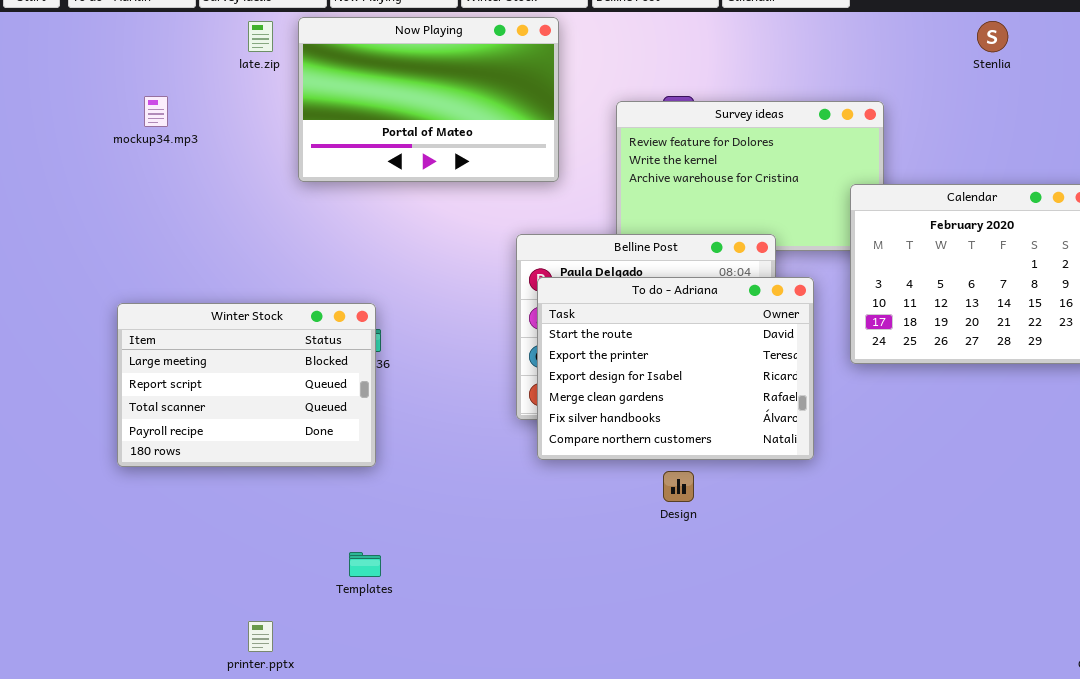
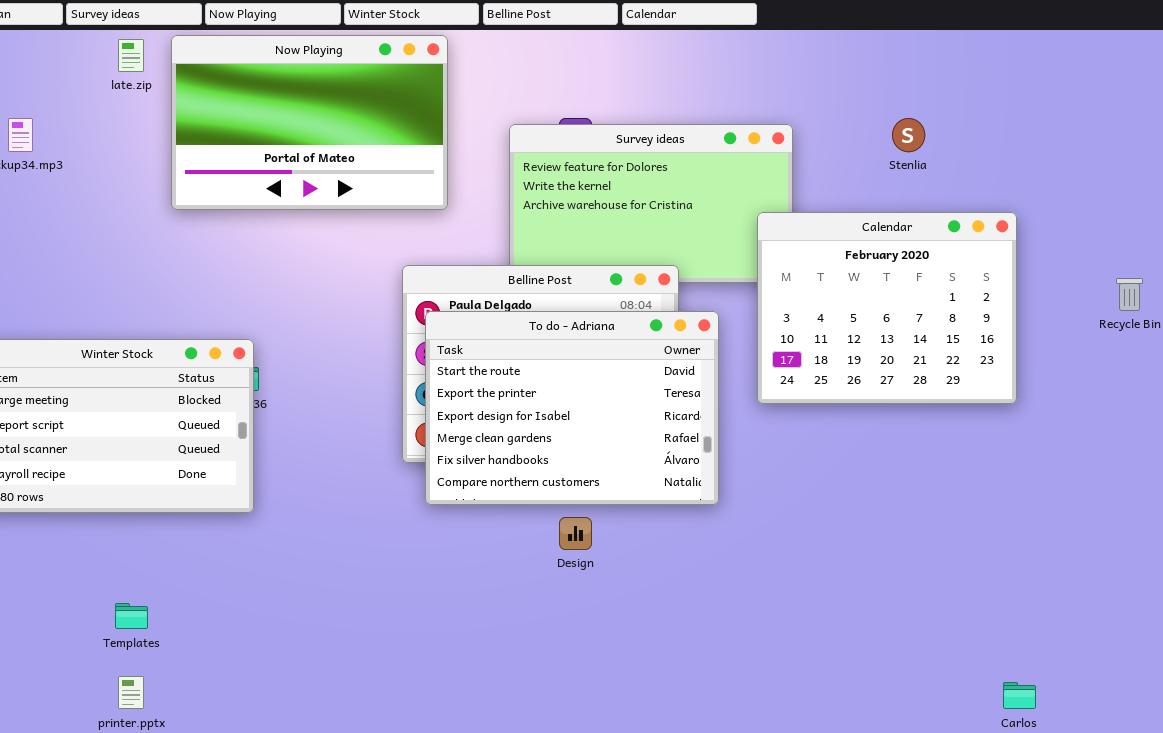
Stenlia: [977,21,1008,52] -> [892,118,925,152], moved
Templates: [349,552,381,577] -> [115,603,148,629], moved

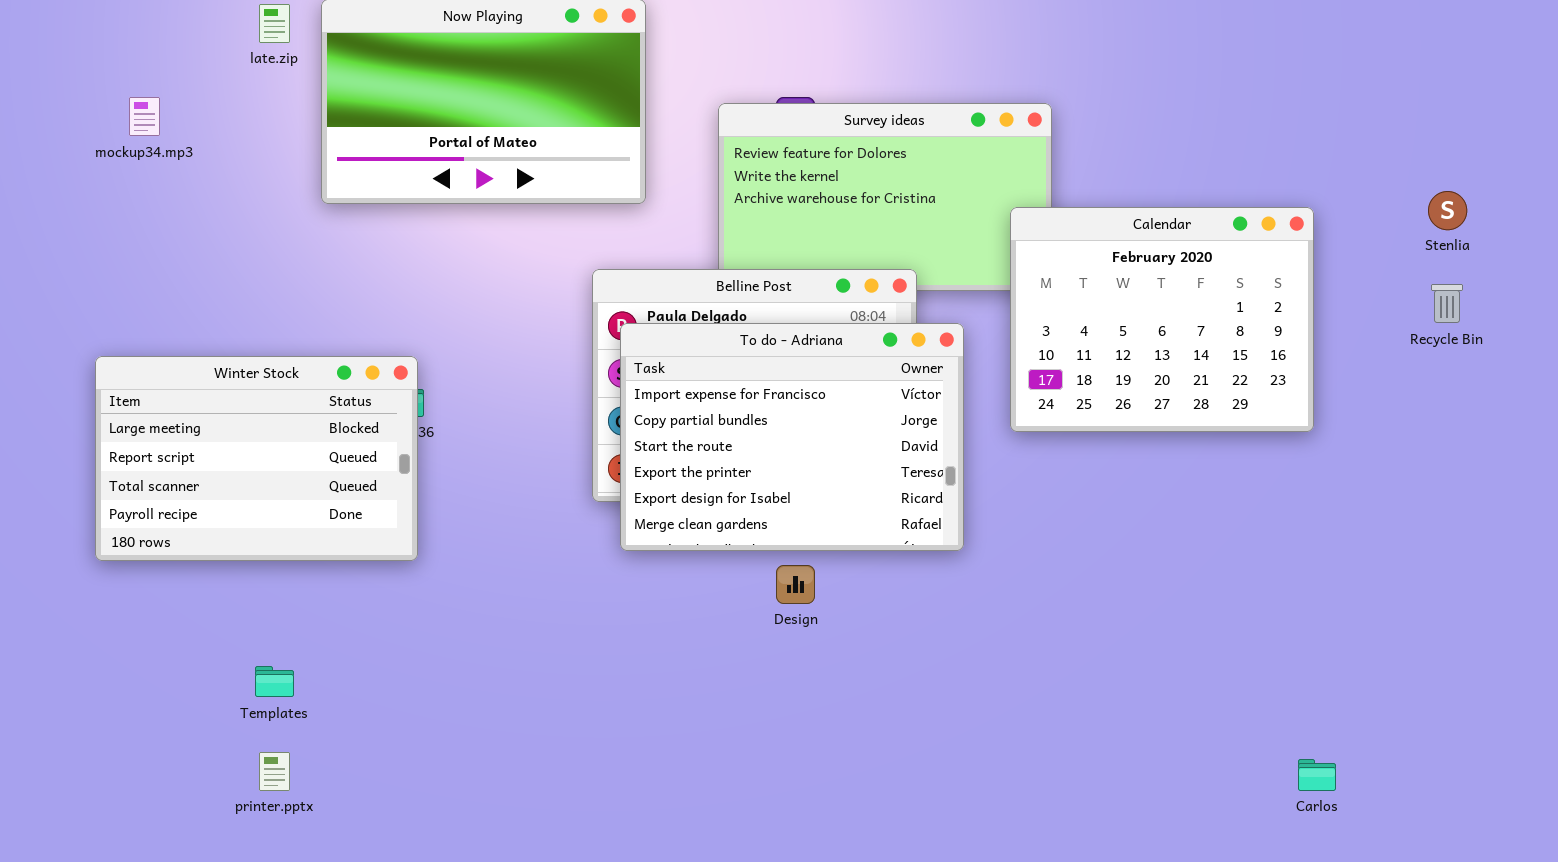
Stenlia: [892,118,925,152] -> [1428,191,1467,230], moved
To do - Adriana: [425,311,719,505] -> [620,323,964,551], scrolled up 2 rows

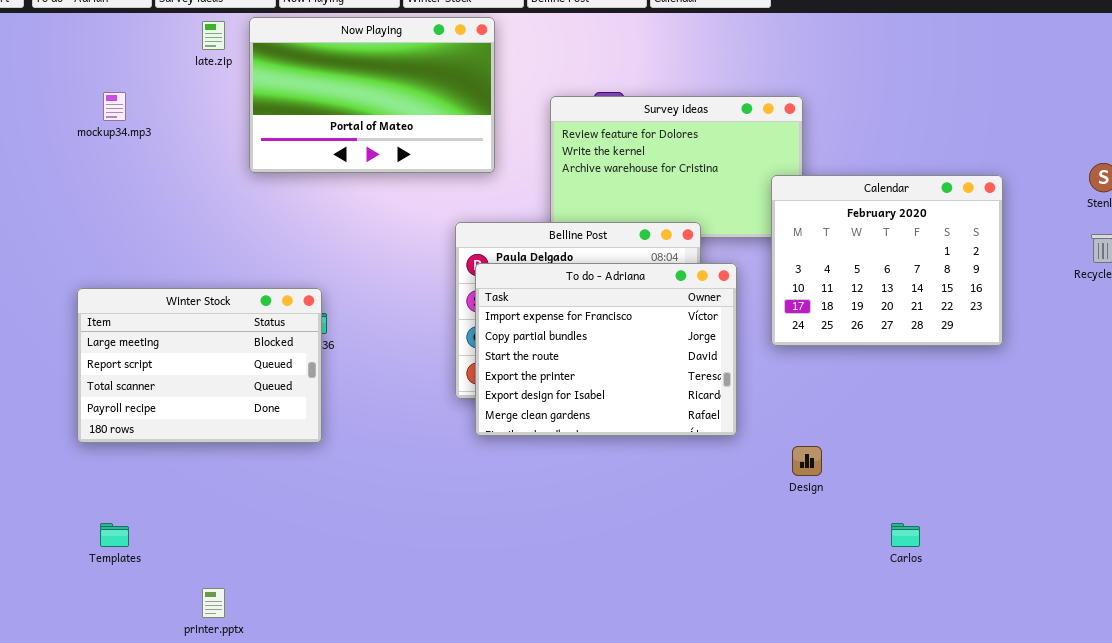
Design: [776,565,815,604] -> [792,446,822,476], moved
Templates: [255,666,294,697] -> [100,523,129,547], moved
Carlos: [1298,759,1336,791] -> [891,523,920,547], moved

